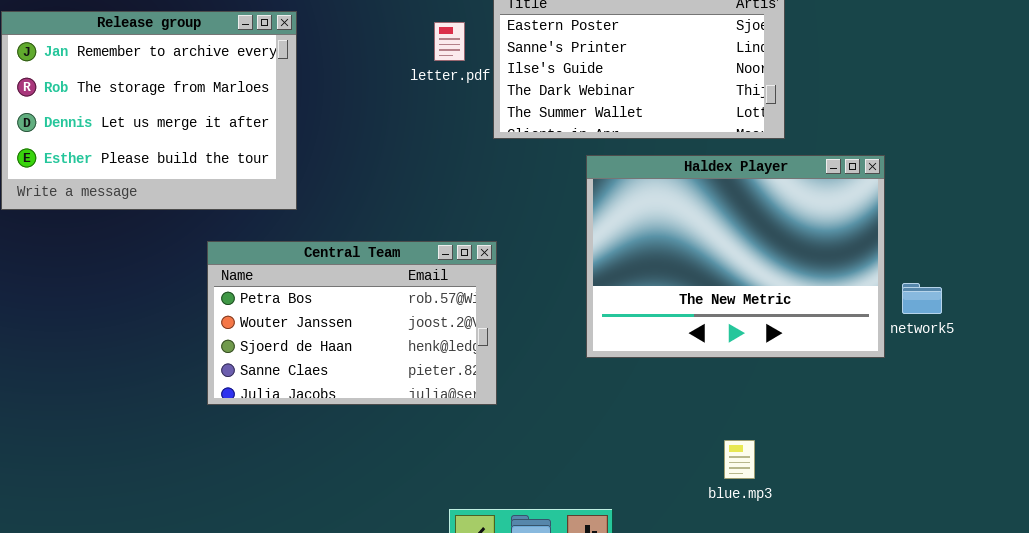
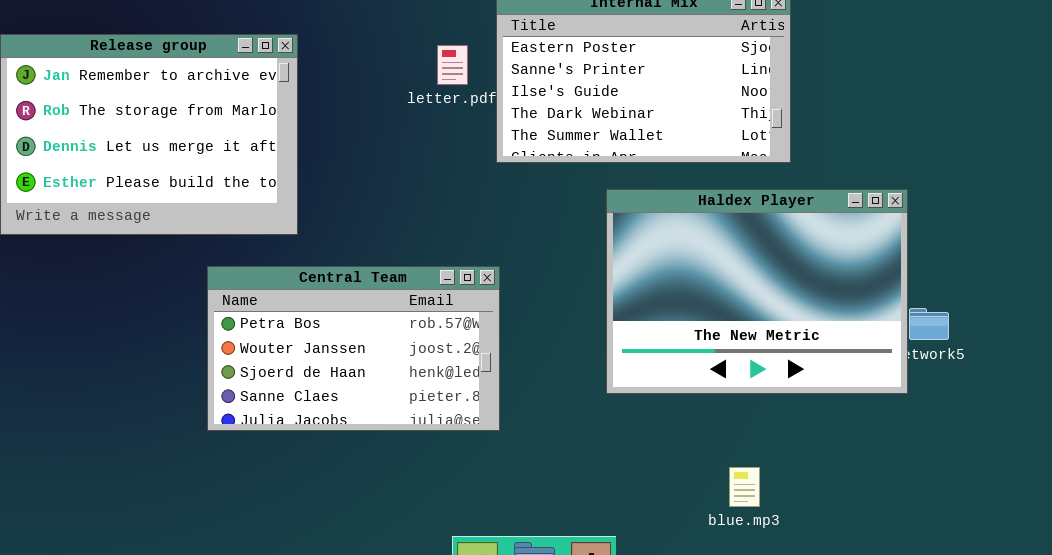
Haldex Player: [586,155,885,358] -> [606,189,908,394], moved

